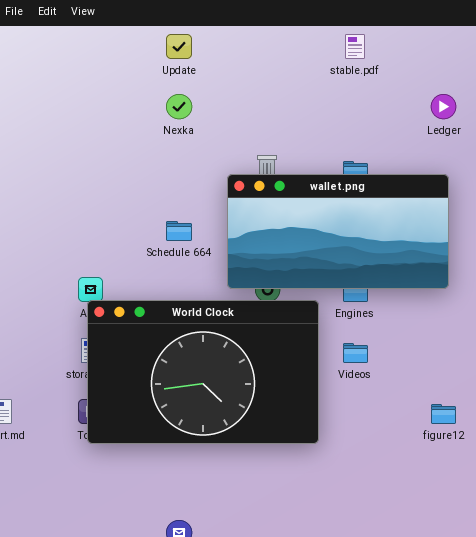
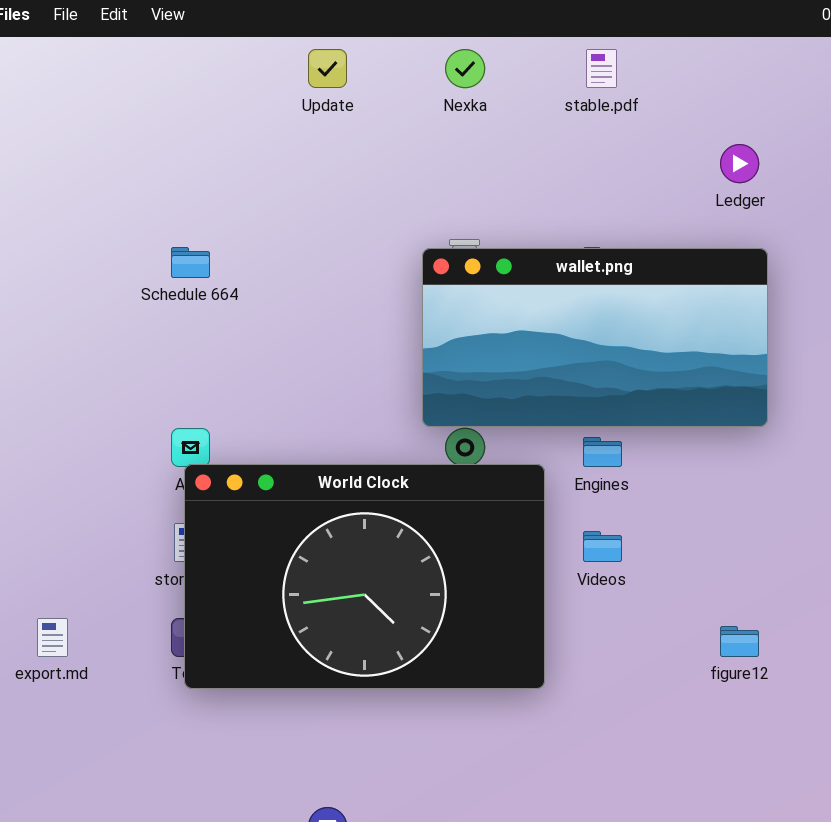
Nexka: [166,94,192,119] -> [445,49,485,88], moved
wallet.png: [227,174,449,289] -> [422,248,768,427], moved
Schedule 664: [166,221,192,241] -> [171,247,210,278], moved

